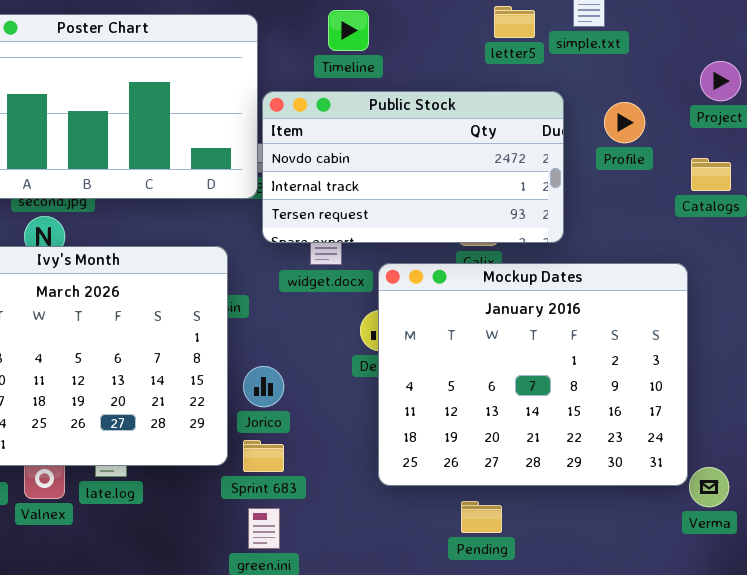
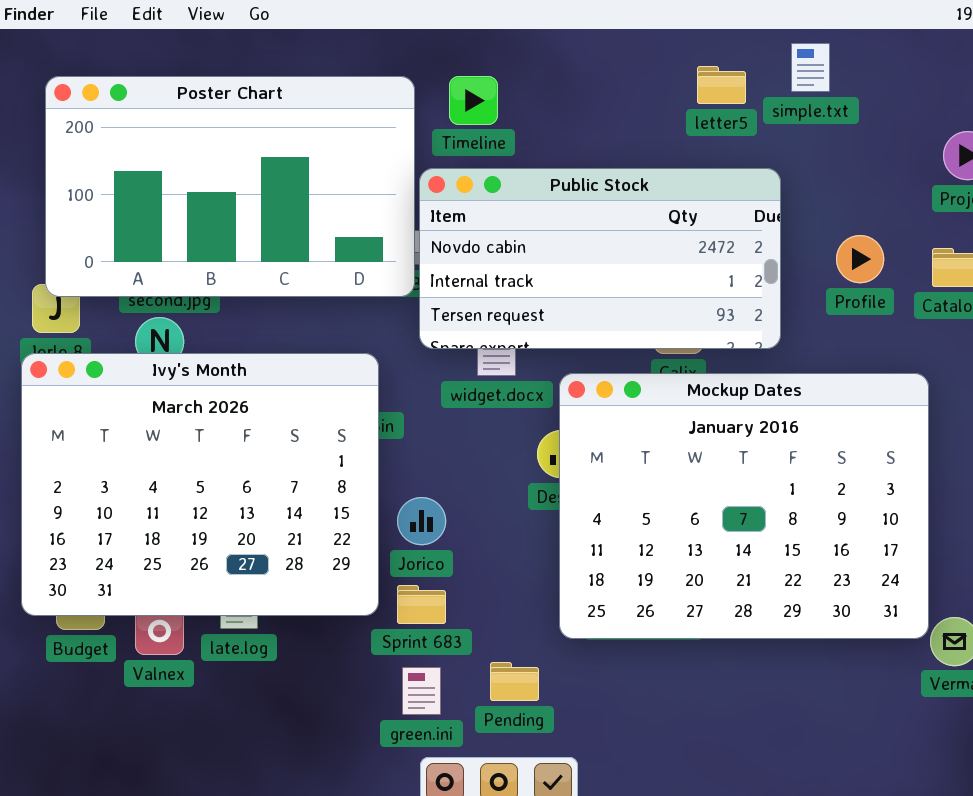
Timeline: [328,10,369,51] -> [449,76,498,125], moved
Profile: [604,102,645,143] -> [836,235,884,283], moved
Pending: [461,501,502,533] -> [490,662,539,701], moved

